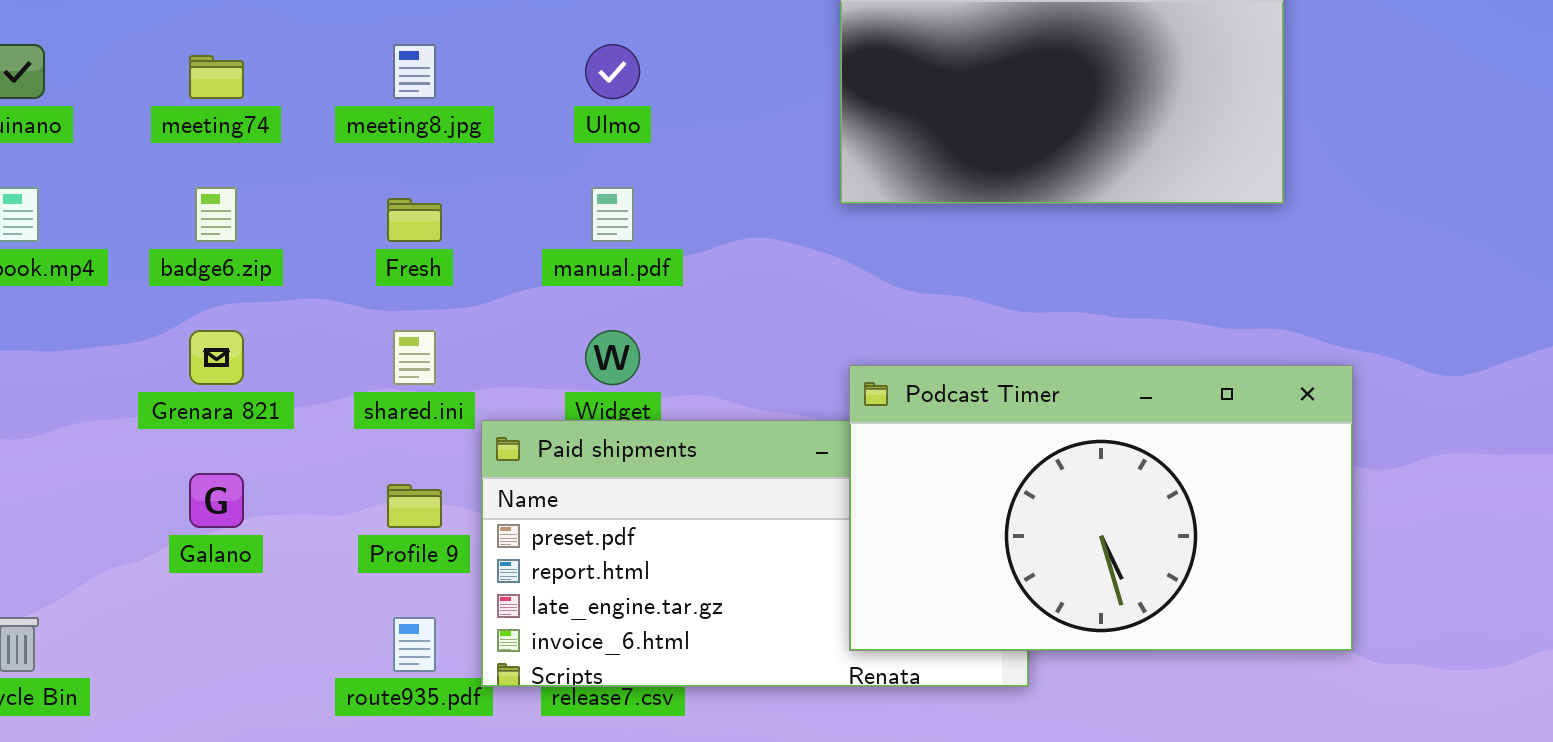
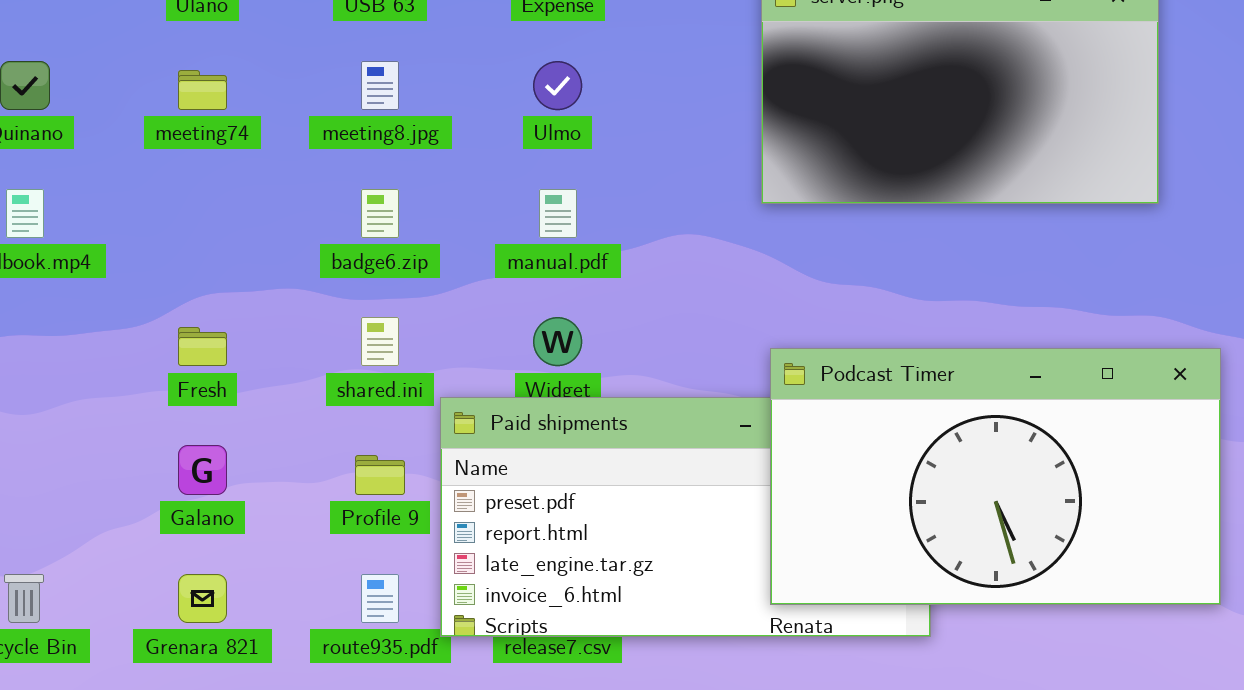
badge6.zip: [195,187,237,242] -> [361,189,399,238], moved
Fresh: [387,198,442,242] -> [178,327,227,366], moved
Grenara 821: [189,330,244,385] -> [178,574,227,623], moved

